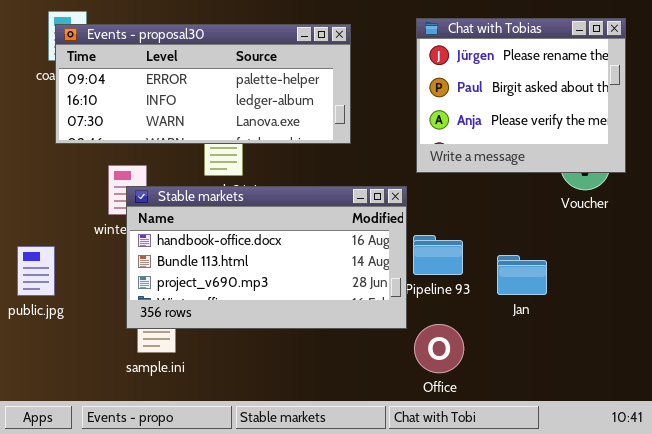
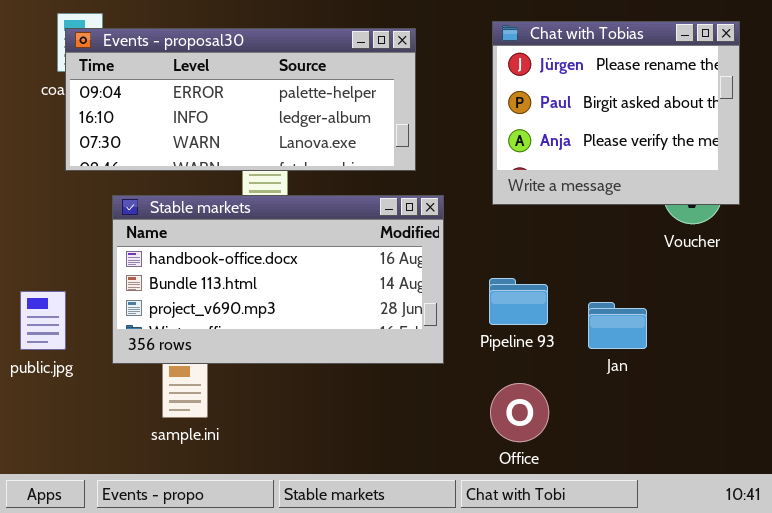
Stable markets: [126,186,407,329] -> [112,195,444,364], moved

